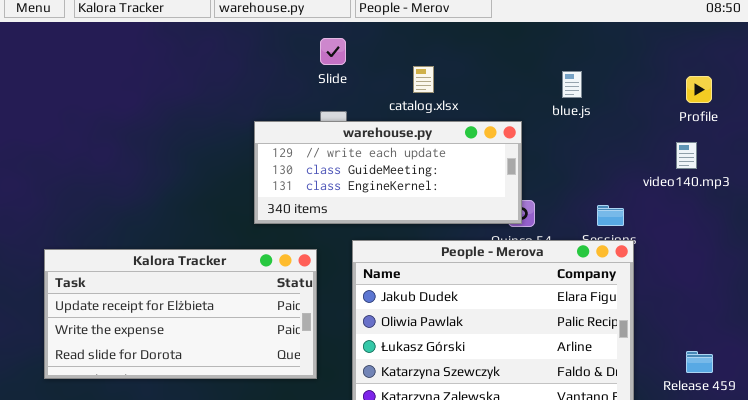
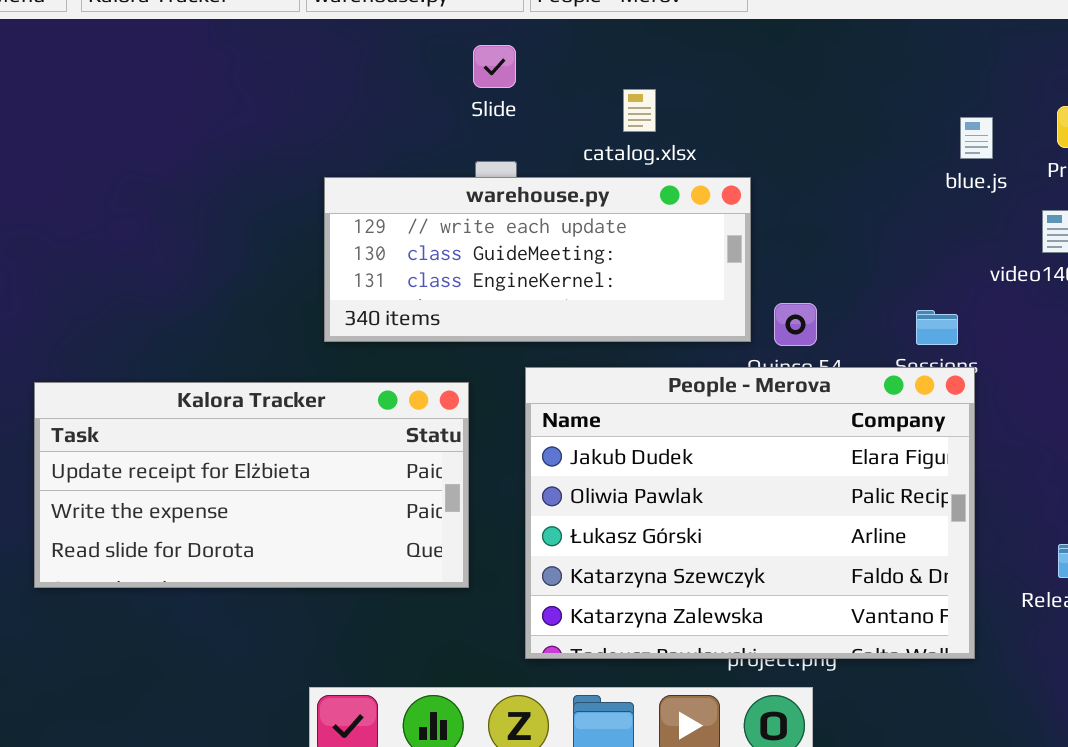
blue.js: [562,71,582,98] -> [960,117,993,159], moved
warehouse.py: [254,121,522,224] -> [324,177,751,342], moved

